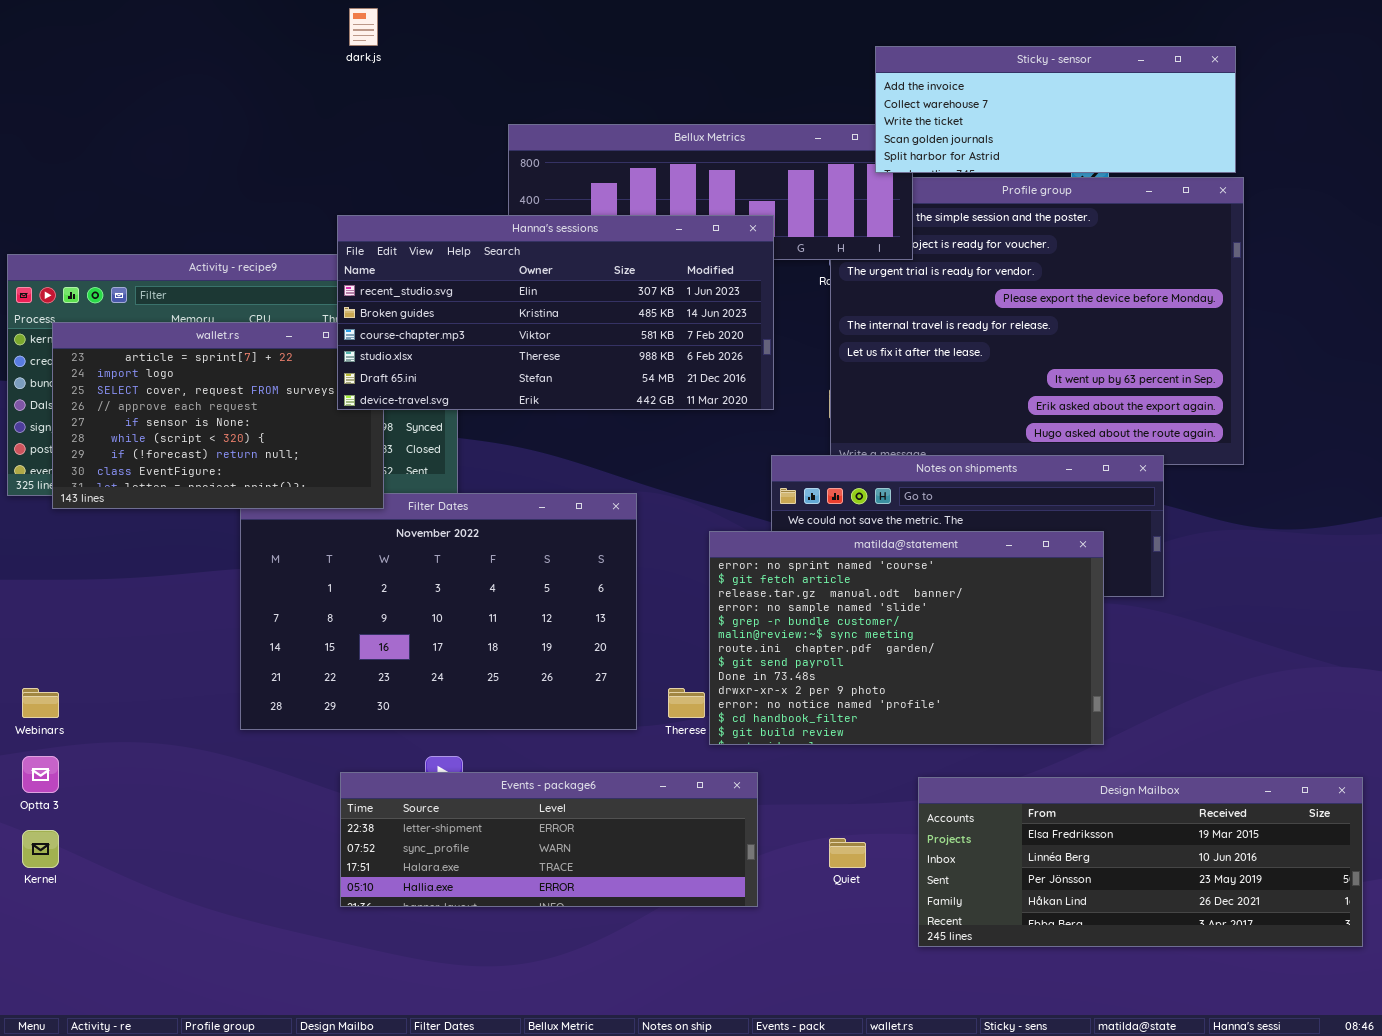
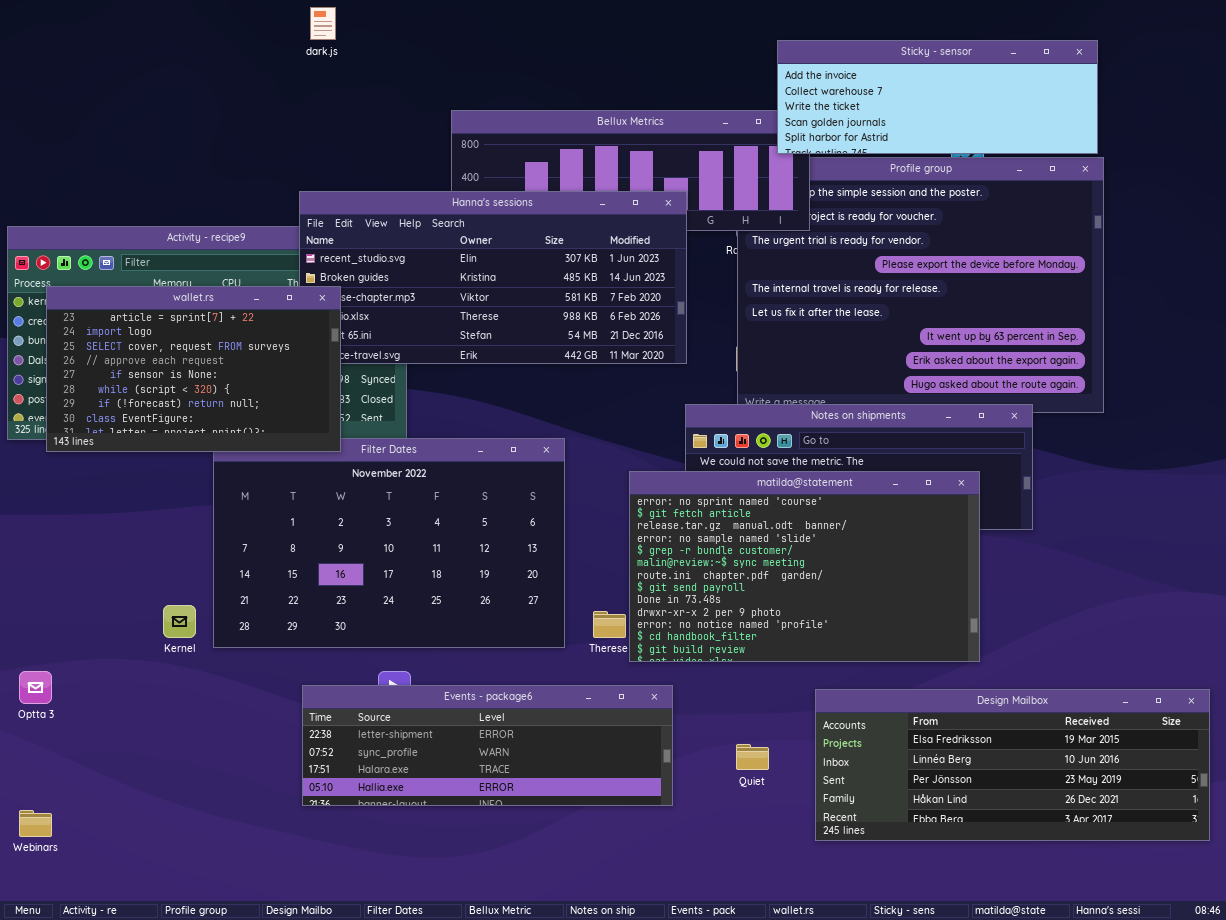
wallet.rs: [52,322,384,509] -> [46,286,341,452], raised
Webinars: [22,688,59,718] -> [19,810,52,837], moved
Kernel: [22,830,59,868] -> [163,605,196,638], moved

